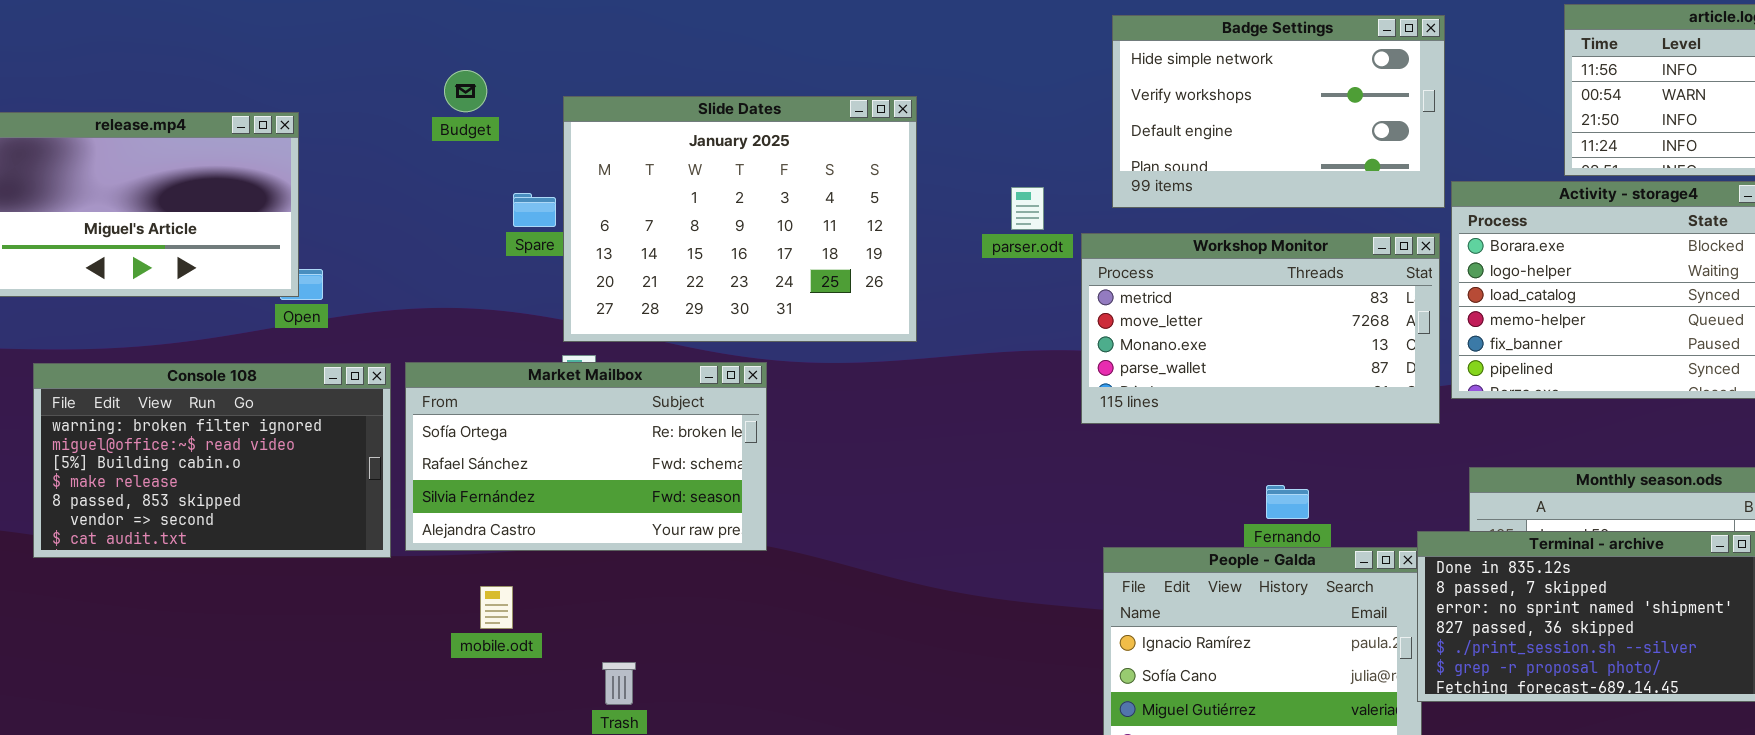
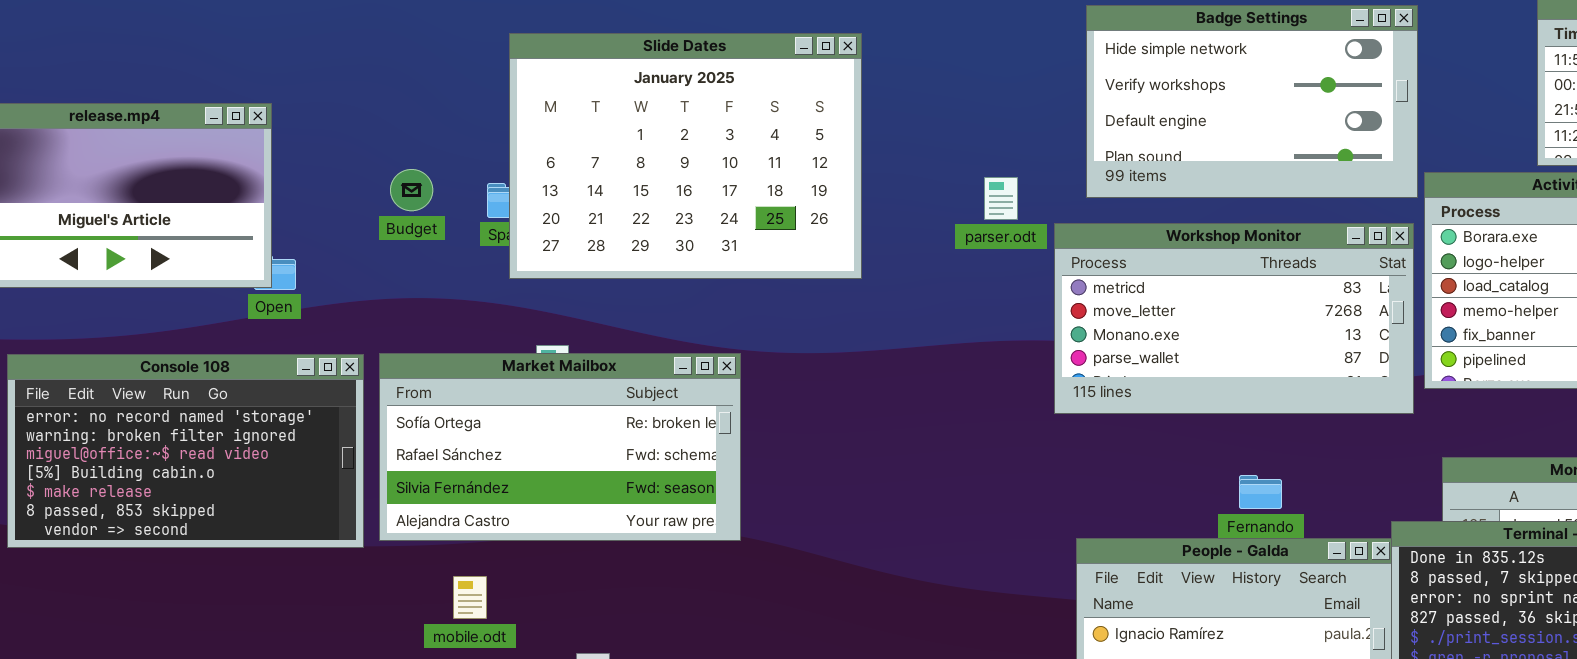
Budget: [444,70,487,112] -> [390,169,433,211], moved
Slide Dates: [563,96,917,342] -> [509,33,862,279], moved
Console 108: [33,363,391,558] -> [7,354,364,548], scrolled up 1 row

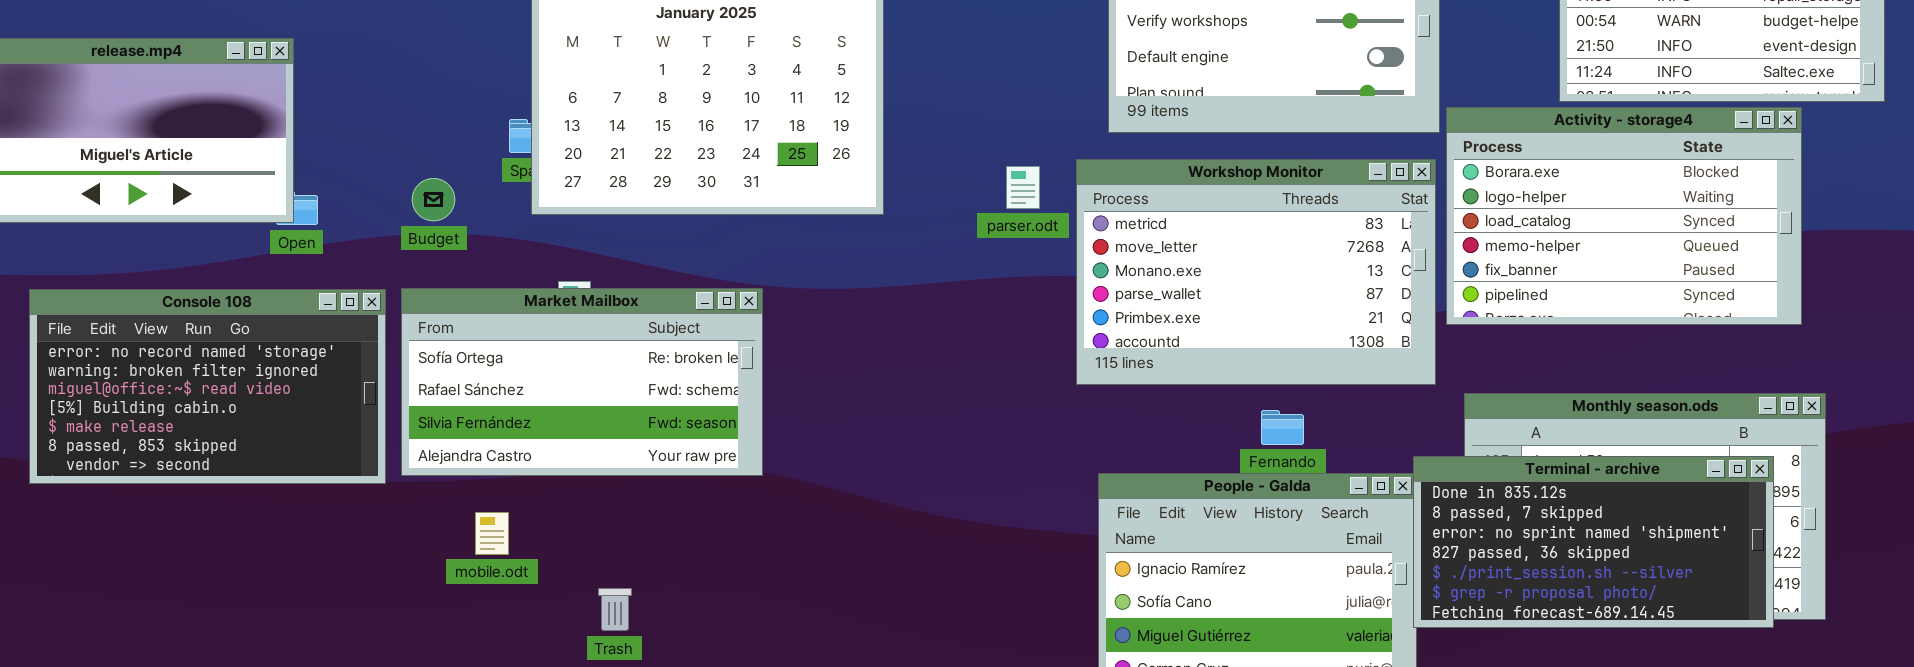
Budget: [390,169,433,211] -> [412,178,455,221], moved
parser.odt: [984,177,1018,220] -> [1006,166,1040,209], moved
Workshop Monitor: [1054,223,1414,414] -> [1076,159,1436,385], resized

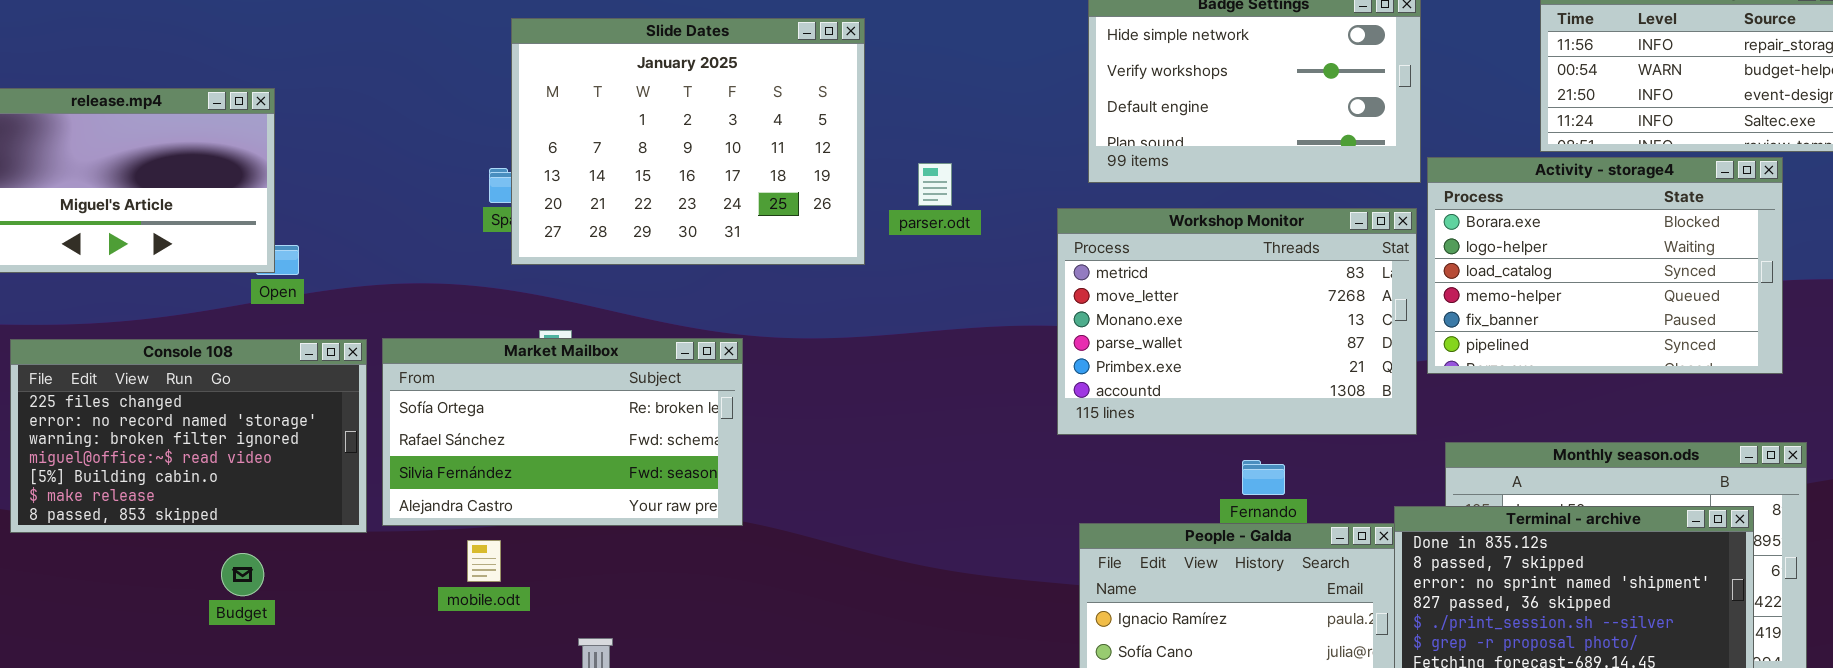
parser.odt: [1006,166,1040,209] -> [918,163,952,206], moved
Budget: [412,178,455,221] -> [221,553,264,596], moved
Console 108: [29,289,386,484] -> [10,339,367,533], scrolled up 1 row
mobile.odt: [475,512,509,555] -> [467,540,501,582], moved

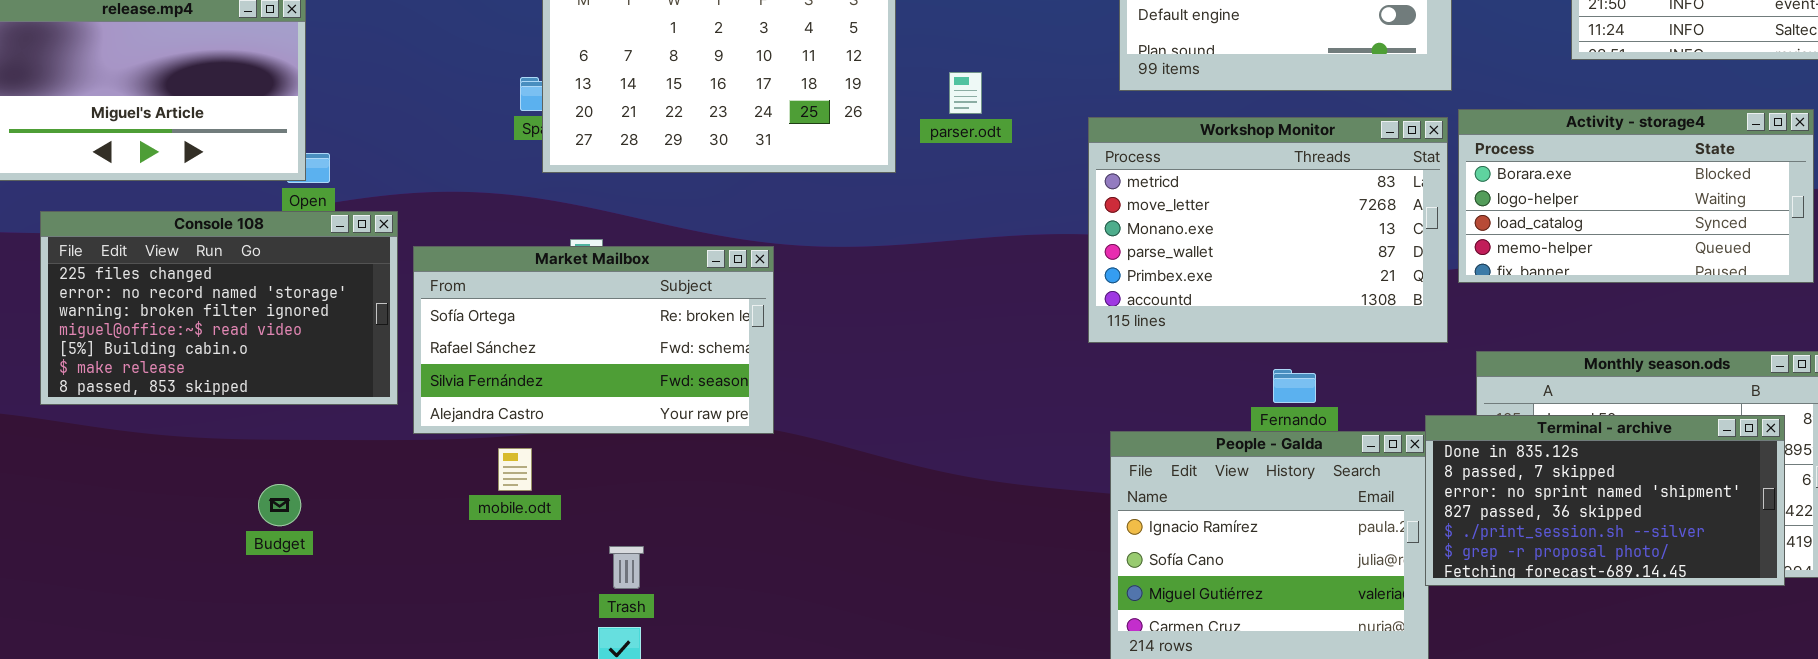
Activity - storage4: [1427,157,1783,374] -> [1458,109,1814,283], resized
Console 108: [10,339,367,533] -> [40,211,398,405], moved
Budget: [221,553,264,596] -> [258,484,301,526], moved

